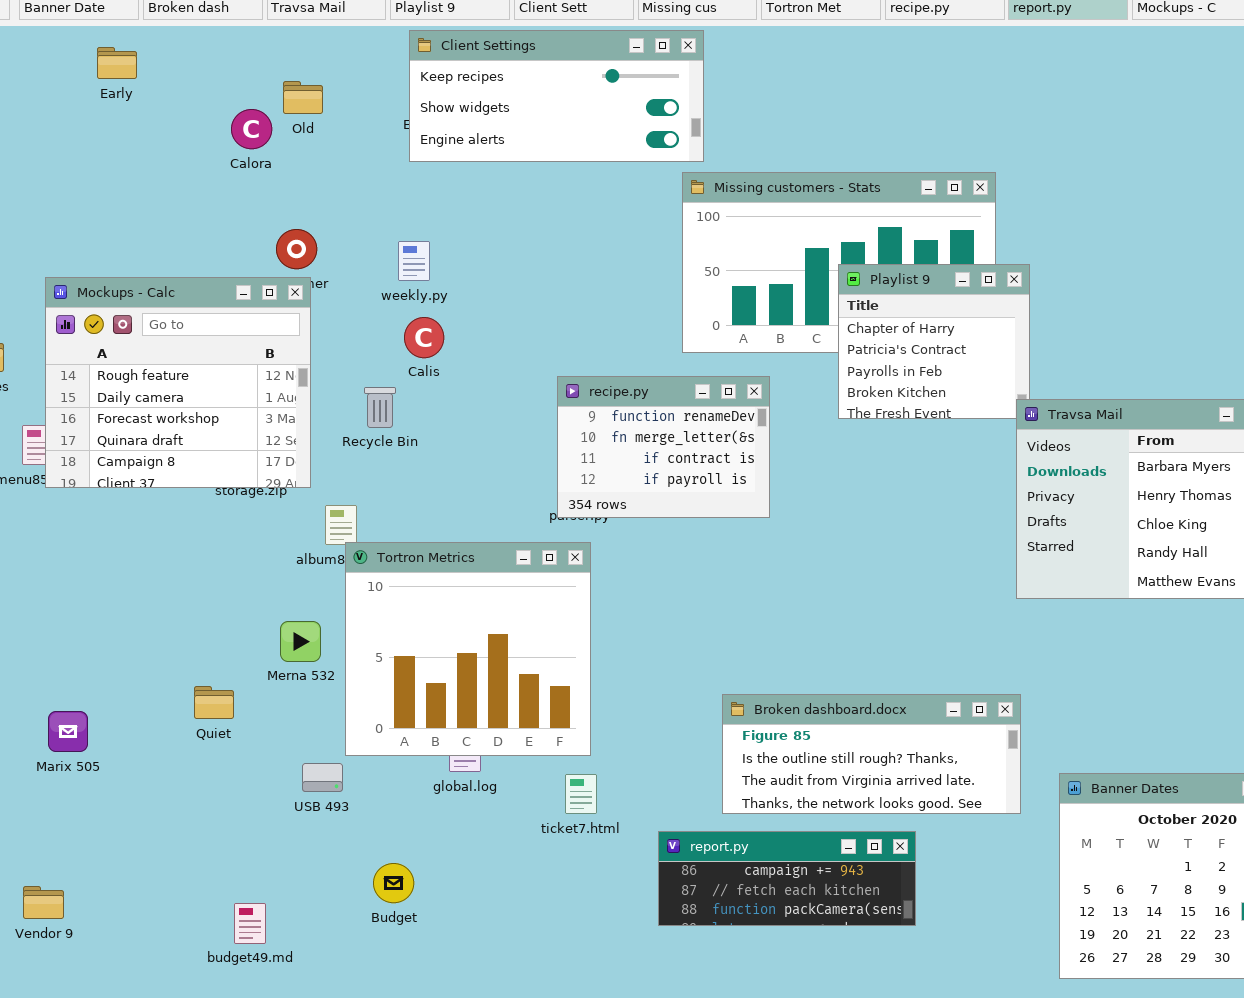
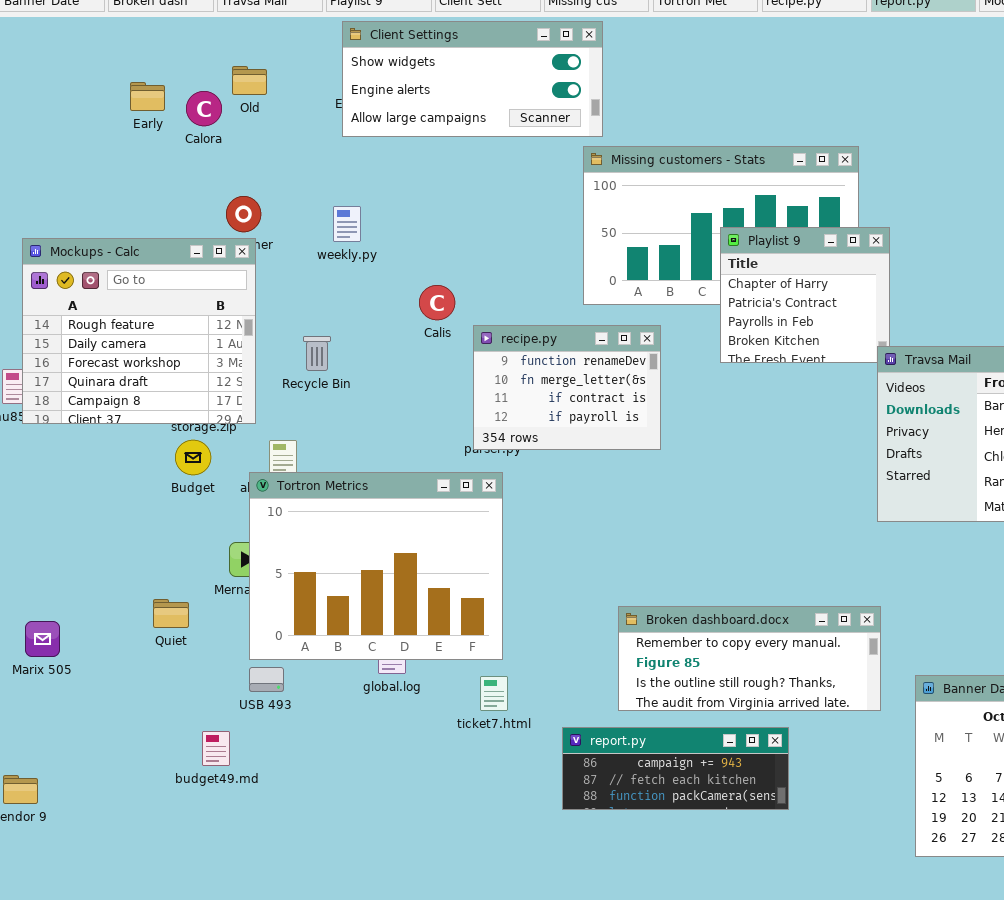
Client Settings: [409,30,704,162] -> [342,21,603,137], scrolled down 1 row
Early: [97,47,137,79] -> [130,82,165,111], moved
Calis: [404,317,444,358] -> [419,285,455,320], moved
Tortron Metrics: [345,542,591,756] -> [249,472,503,660], resized
Broken dashboard.docx: [722,694,1021,814] -> [618,606,881,711], scrolled up 1 row
Budget: [373,863,414,903] -> [175,440,211,475], moved
budget49.md: [234,903,266,944] -> [202,731,230,766], moved

